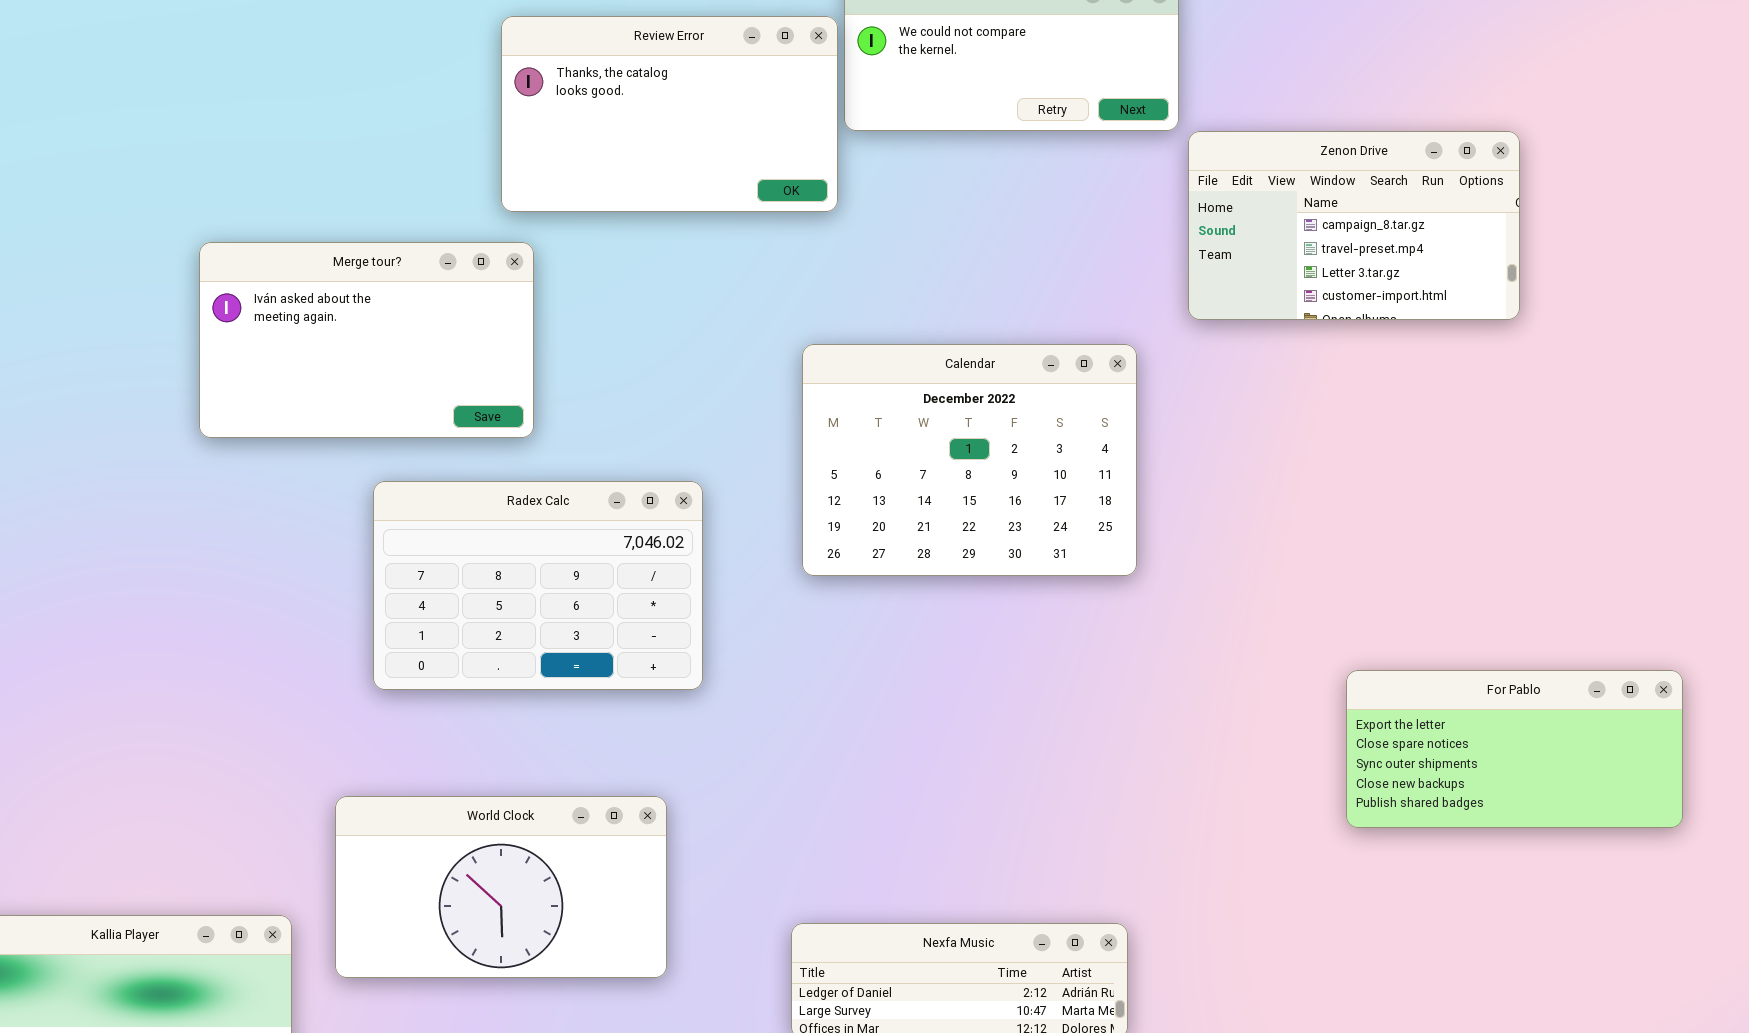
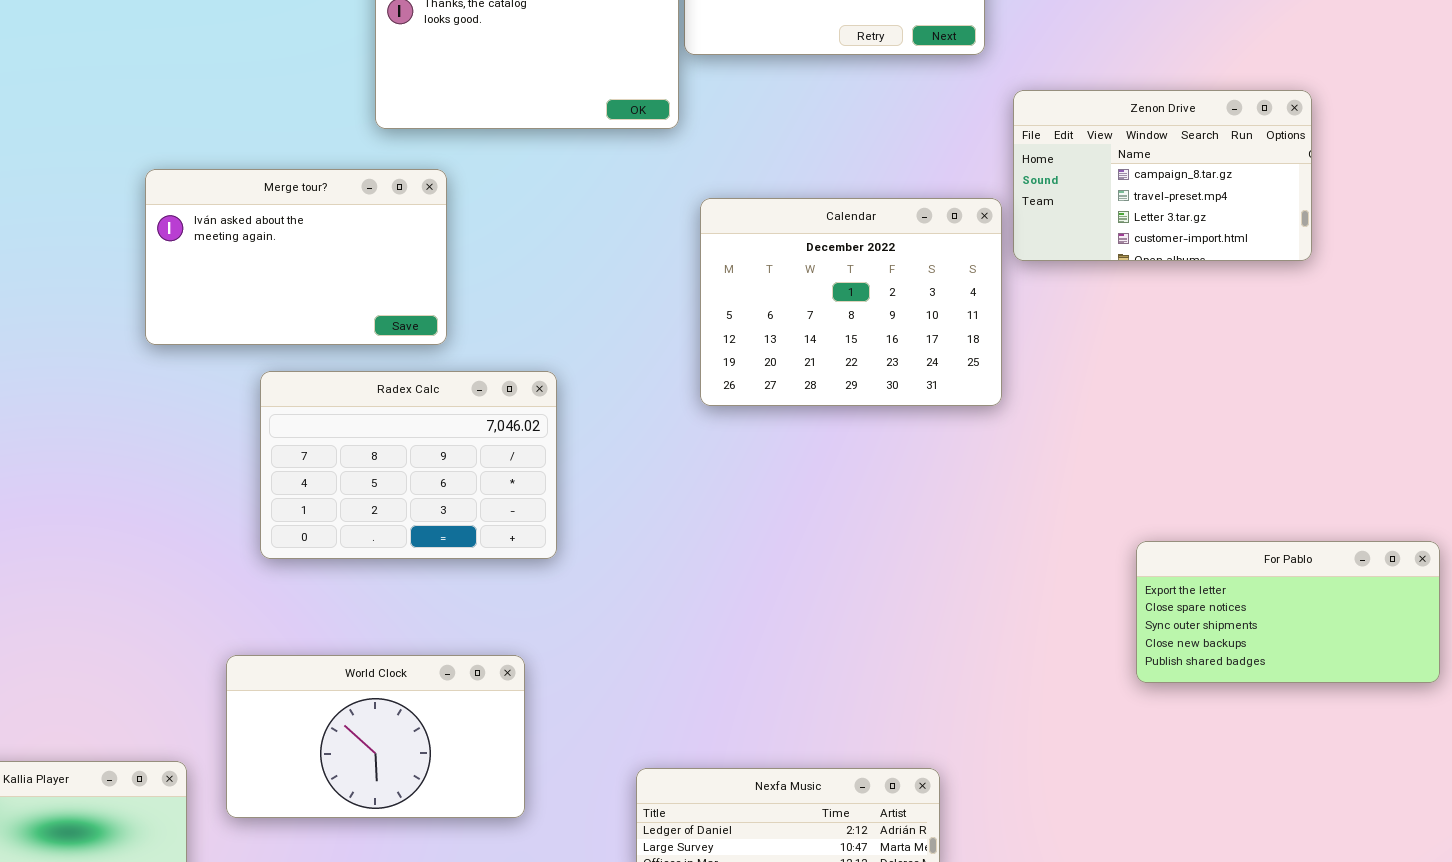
Zenon Drive: [1188,131,1520,320] -> [1013,90,1312,261], moved
Merge tour?: [199,242,534,438] -> [145,169,447,345], moved
Calendar: [802,344,1137,576] -> [700,198,1002,406], moved

